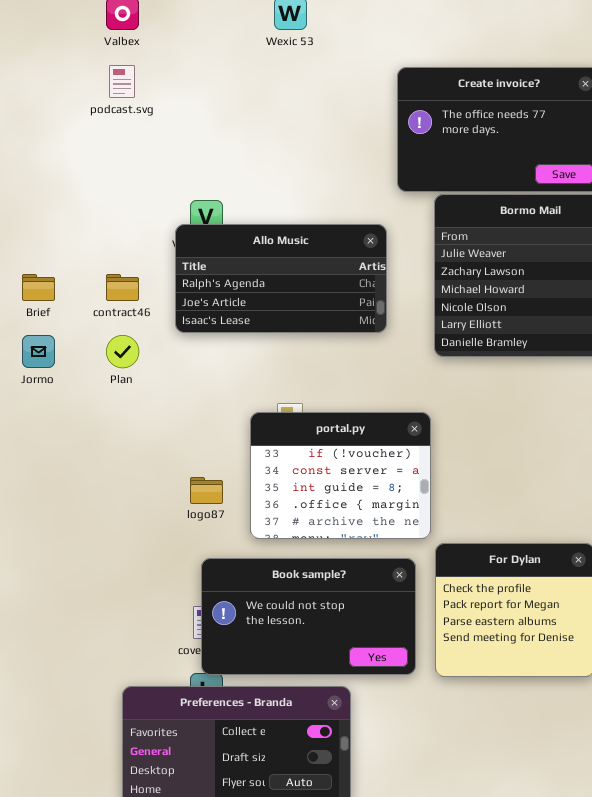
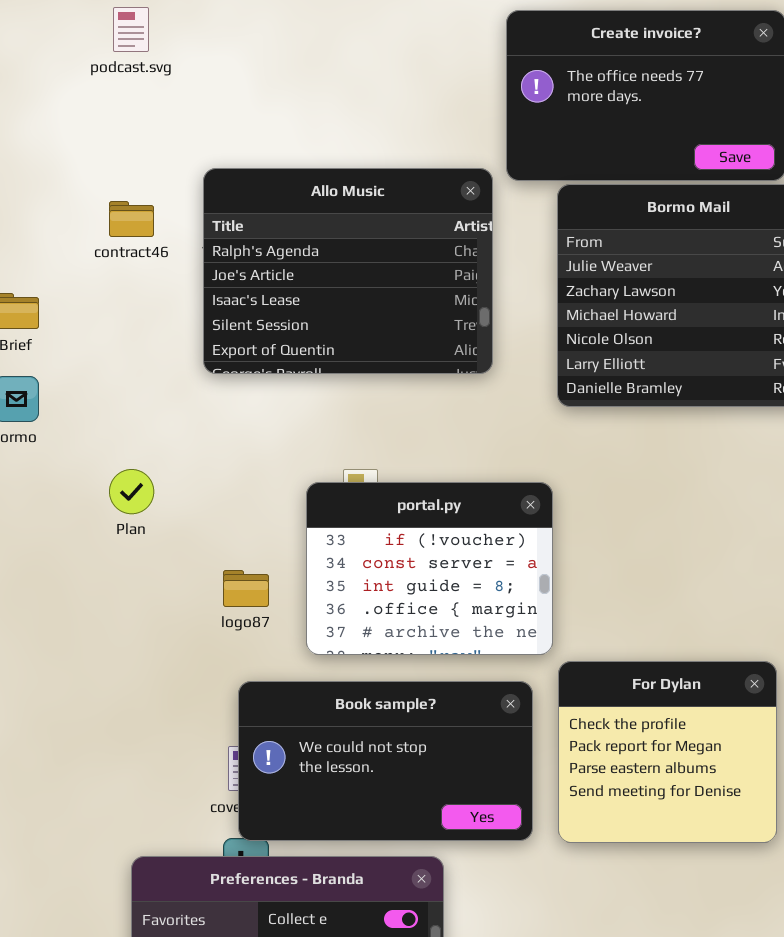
Allo Music: [175,224,387,333] -> [203,168,493,374], resized
contract46: [106,274,139,301] -> [109,201,154,237], moved
Plan: [106,335,139,368] -> [109,469,154,514], moved

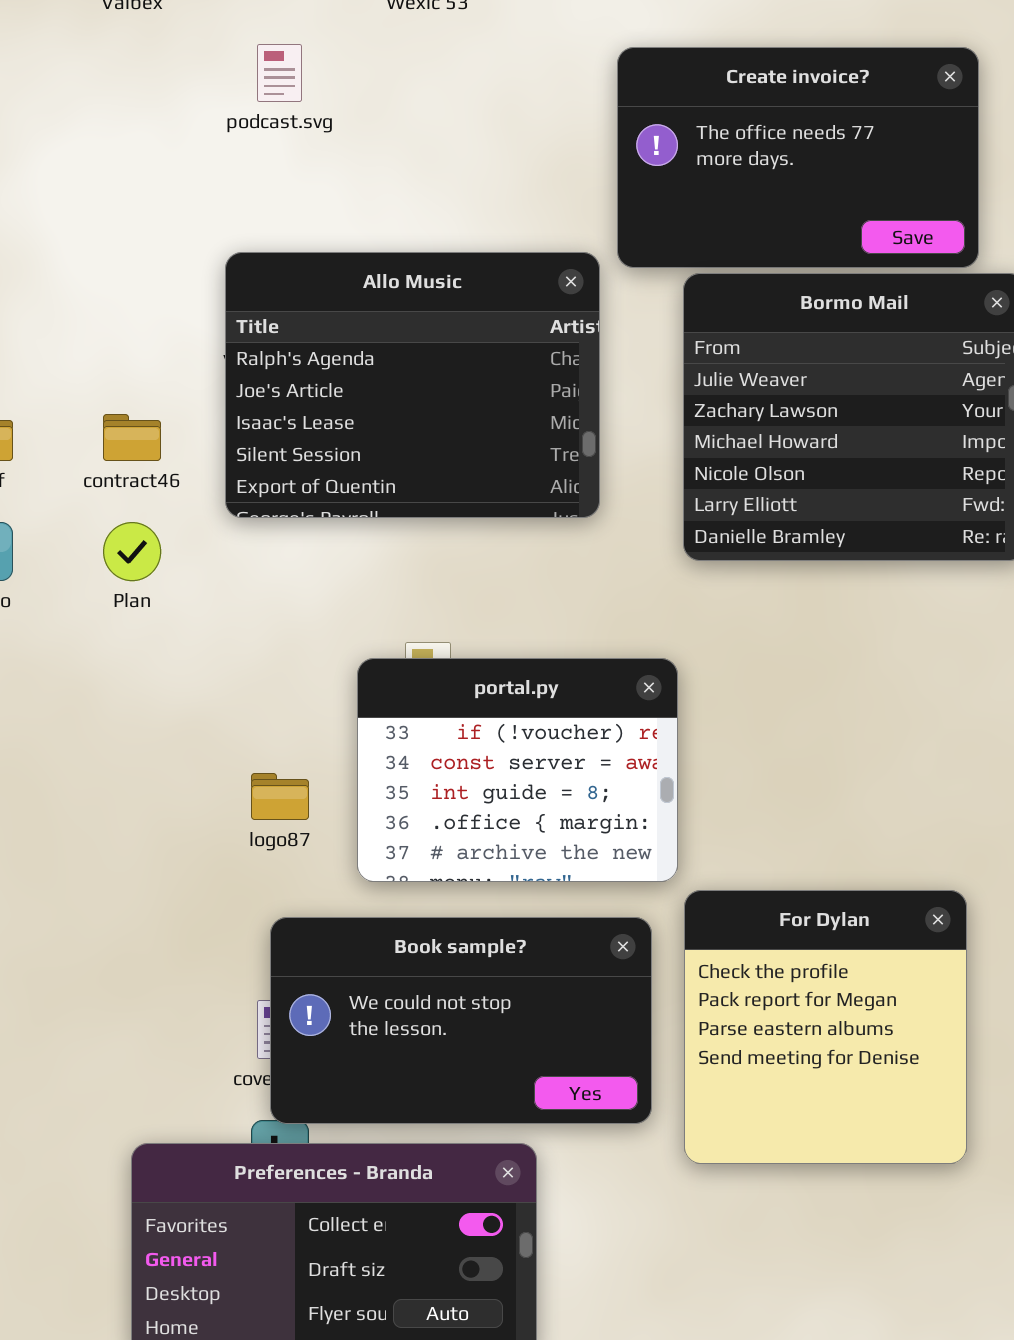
podcast.svg: [113,7,149,52] -> [257,44,302,102], moved
contract46: [109,201,154,237] -> [103,414,161,461], moved
Plan: [109,469,154,514] -> [103,522,161,581], moved
For Dylan: [558,661,777,843] -> [684,890,967,1164], resized

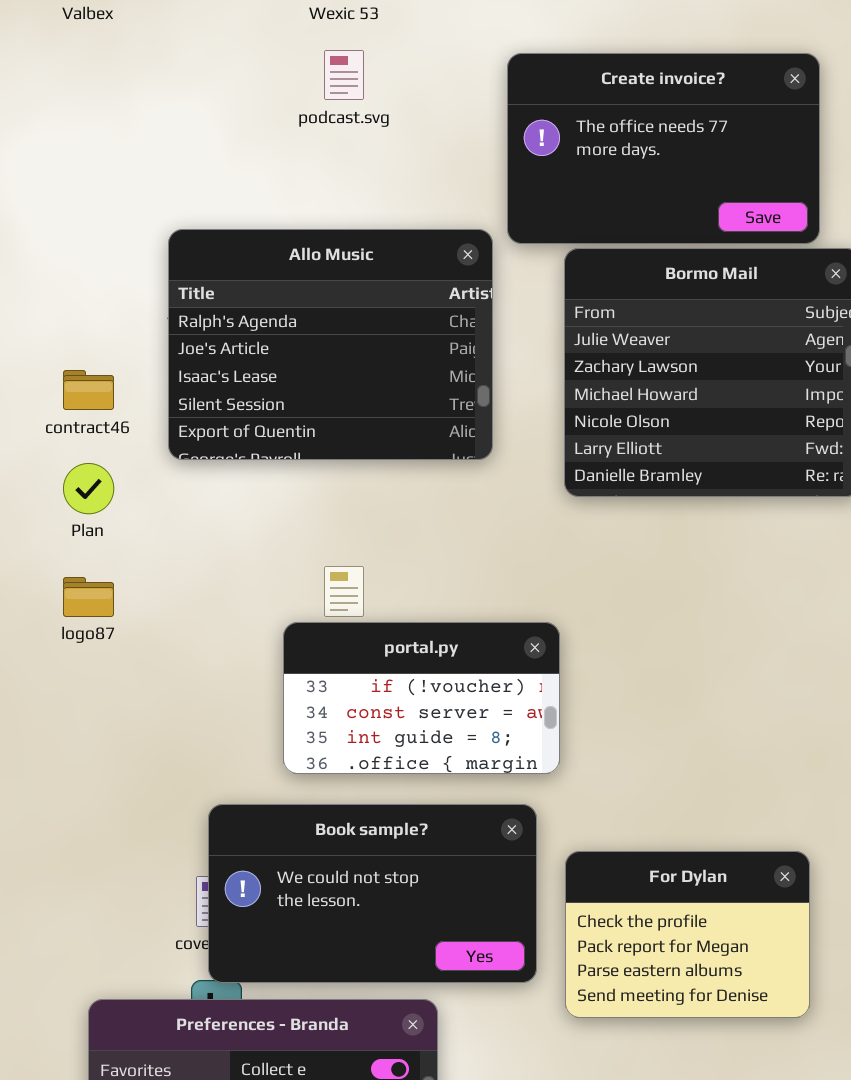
podcast.svg: [257,44,302,102] -> [324,50,364,100], moved
portal.py: [357,658,678,882] -> [283,622,560,774], resized
logo87: [251,773,309,820] -> [63,577,114,617], moved
For Dylan: [684,890,967,1164] -> [565,851,810,1018], resized

